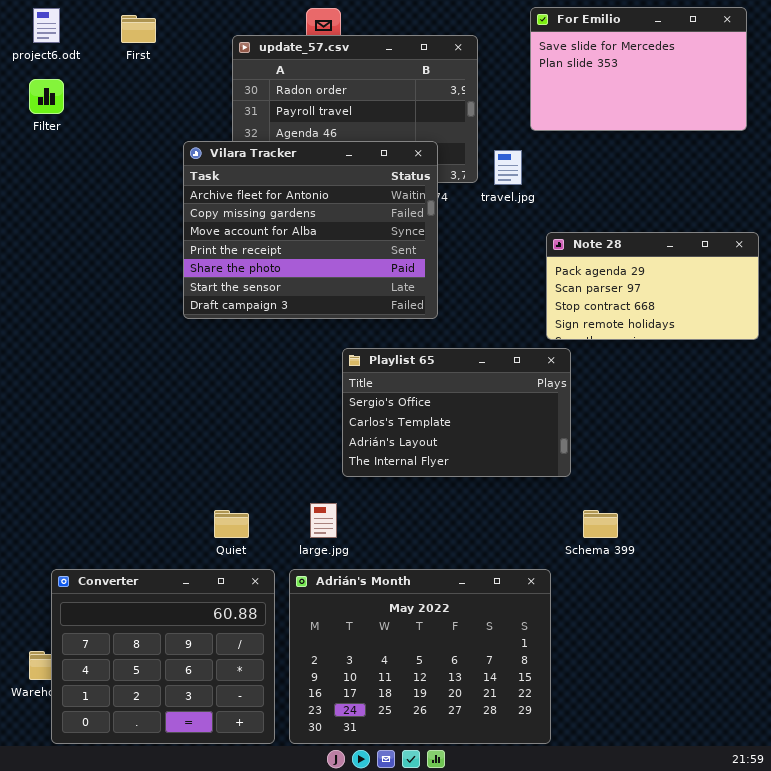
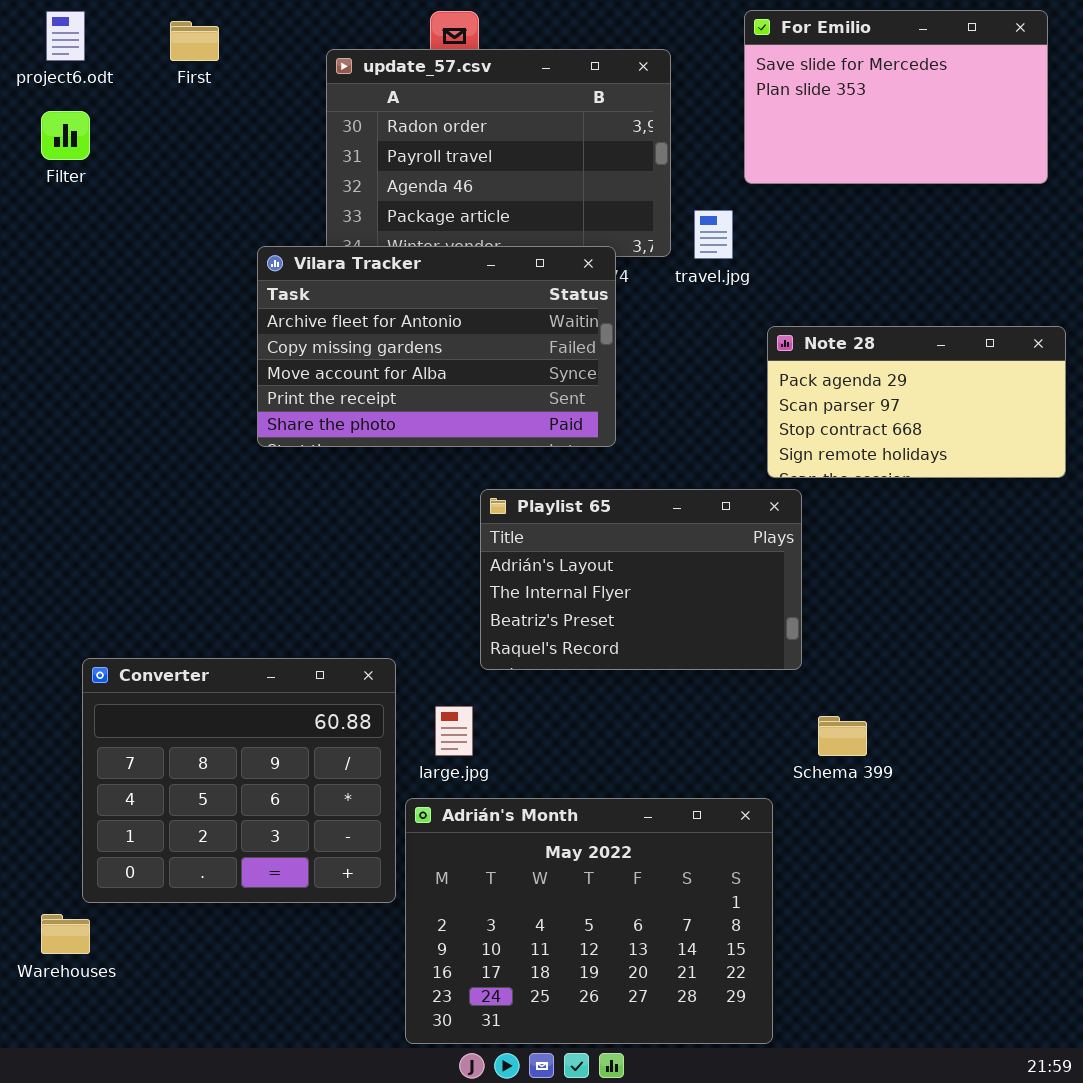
Vilara Tracker: [183,141,438,319] -> [257,246,616,447], resized
Playlist 65: [342,348,571,477] -> [480,489,802,670], scrolled down 2 rows
Converter: [51,569,275,744] -> [82,658,396,903], moved

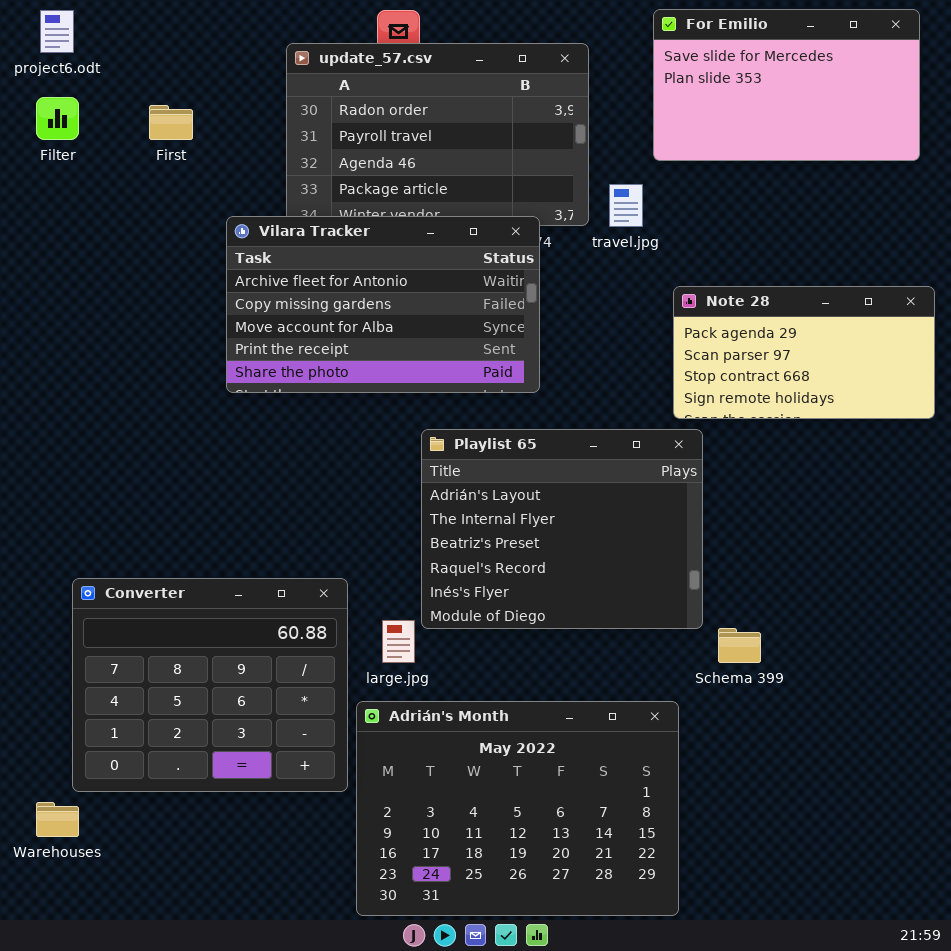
First: [170,21,219,61] -> [149,105,193,140], moved
Playlist 65: [480,489,802,670] -> [421,429,703,629], resized

